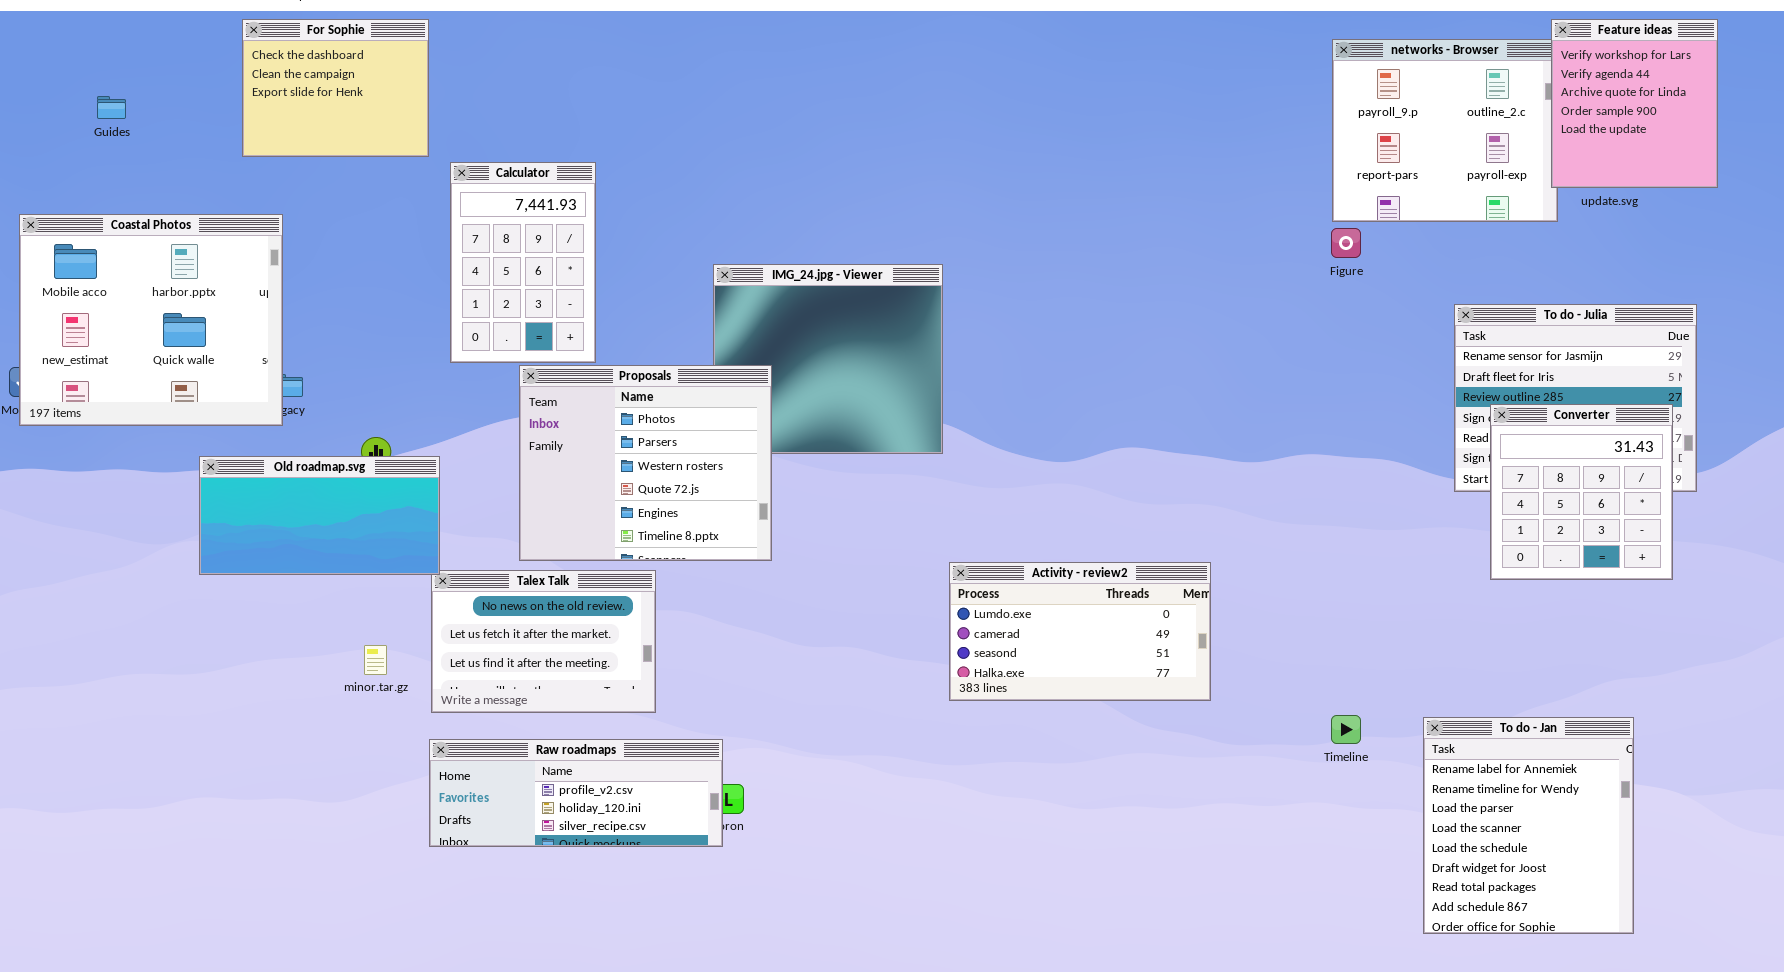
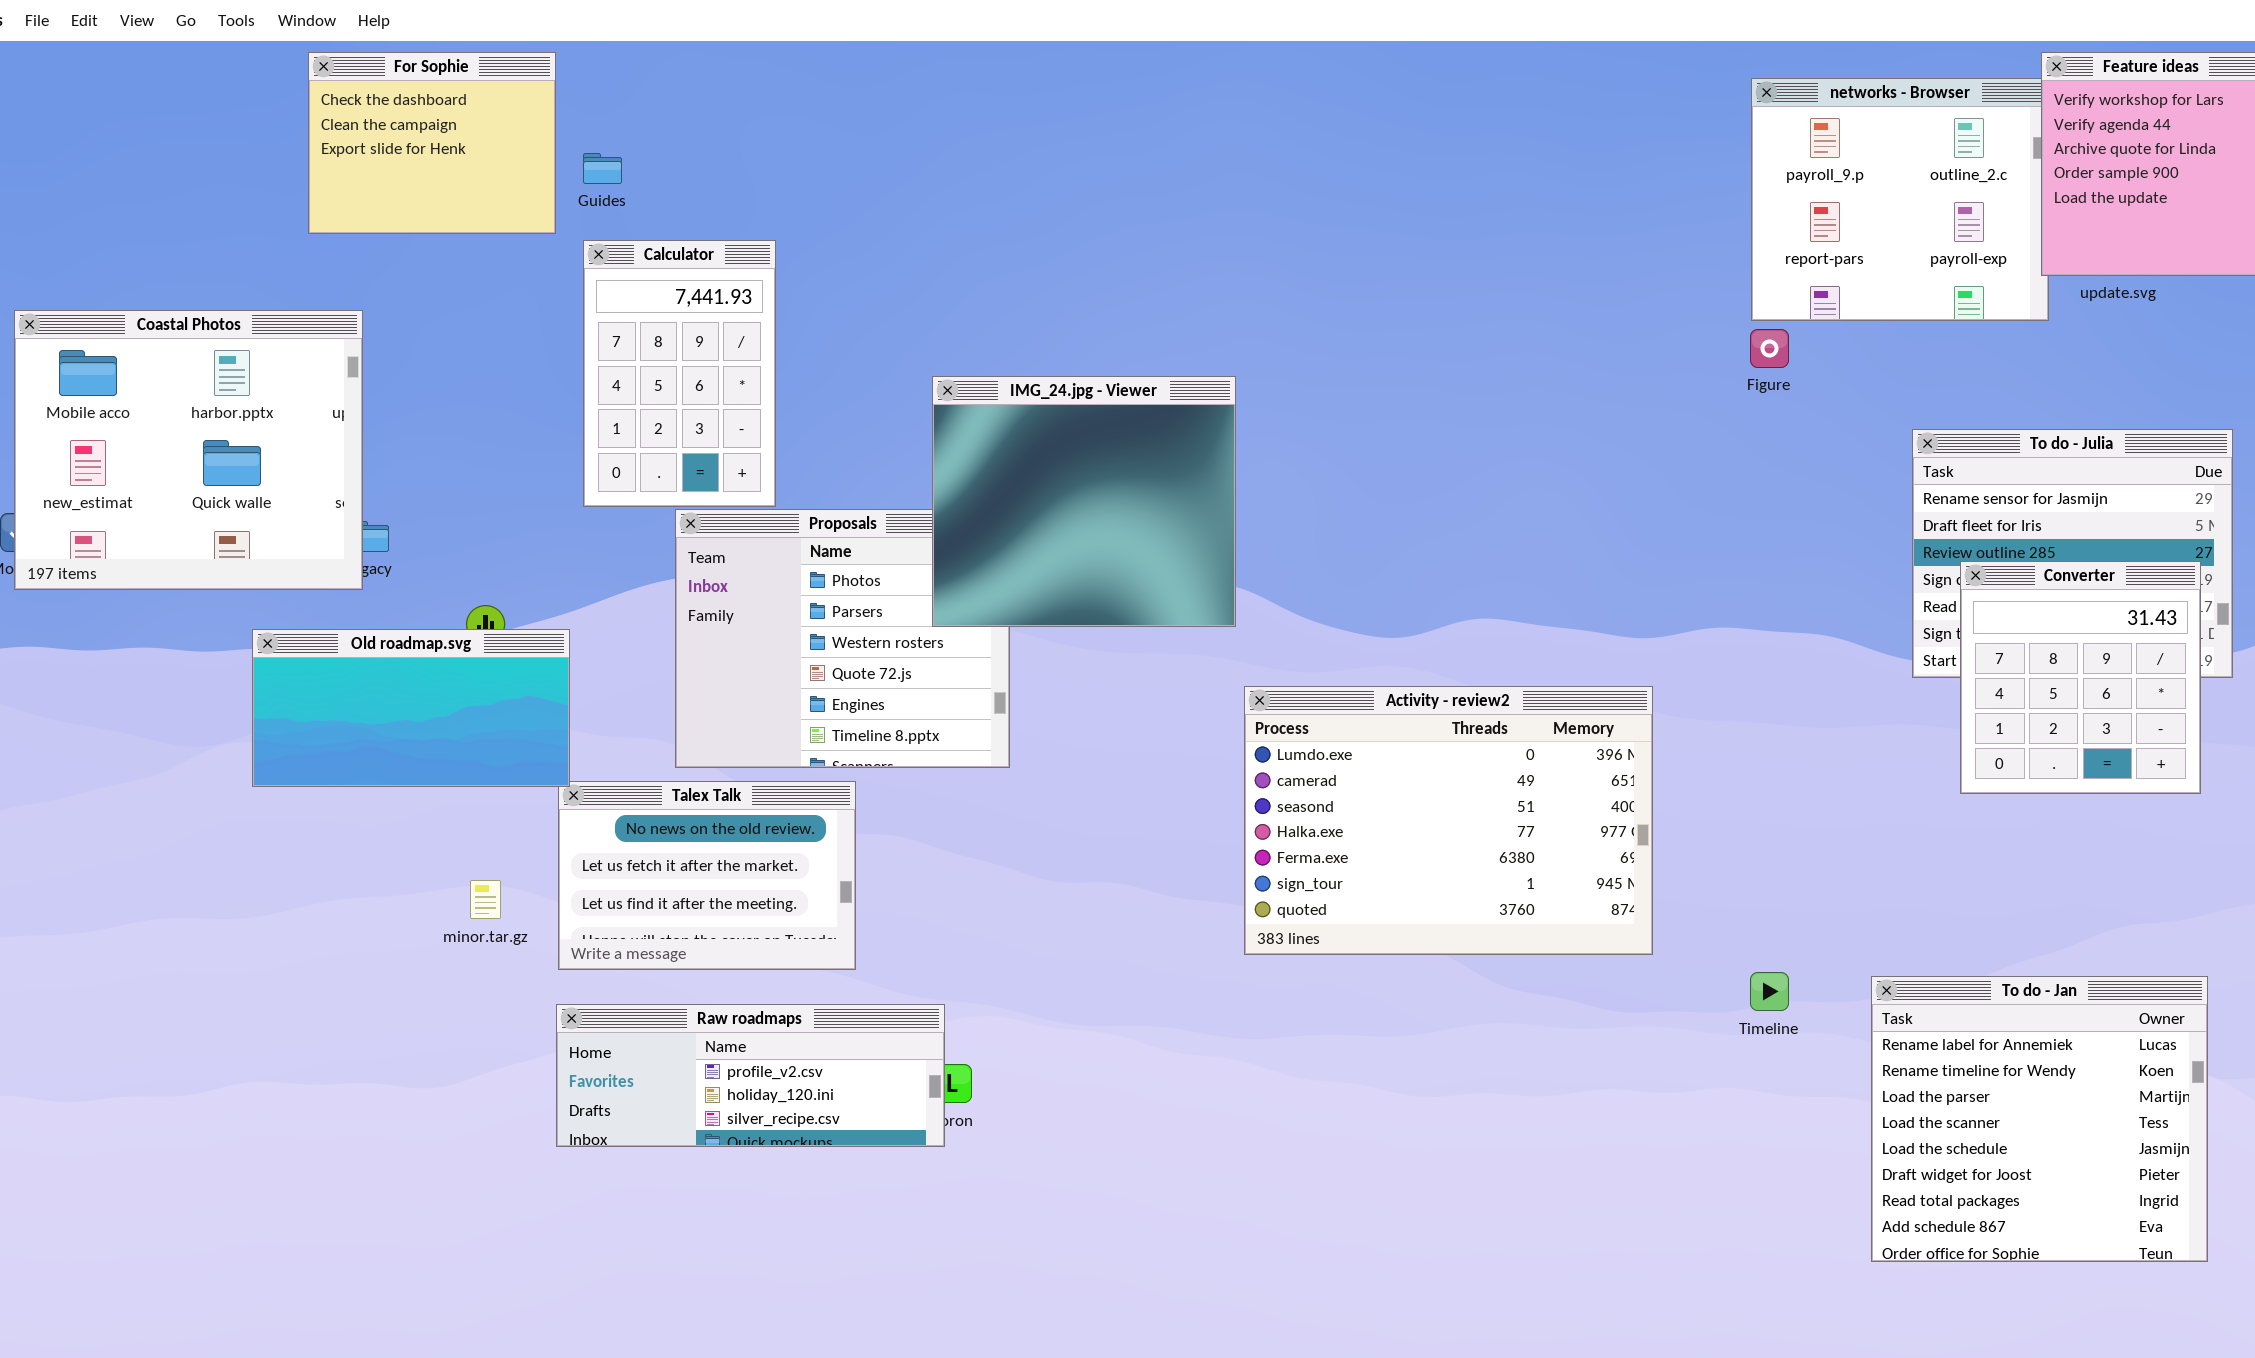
Guides: [97,96,126,119] -> [583,153,622,184], moved
IMG_24.jpg - Viewer: [713,264,943,454] -> [932,376,1236,627], raised
Activity - review2: [949,562,1211,701] -> [1244,686,1653,955], resized
To do - Jan: [1423,717,1634,934] -> [1871,976,2208,1262], resized

